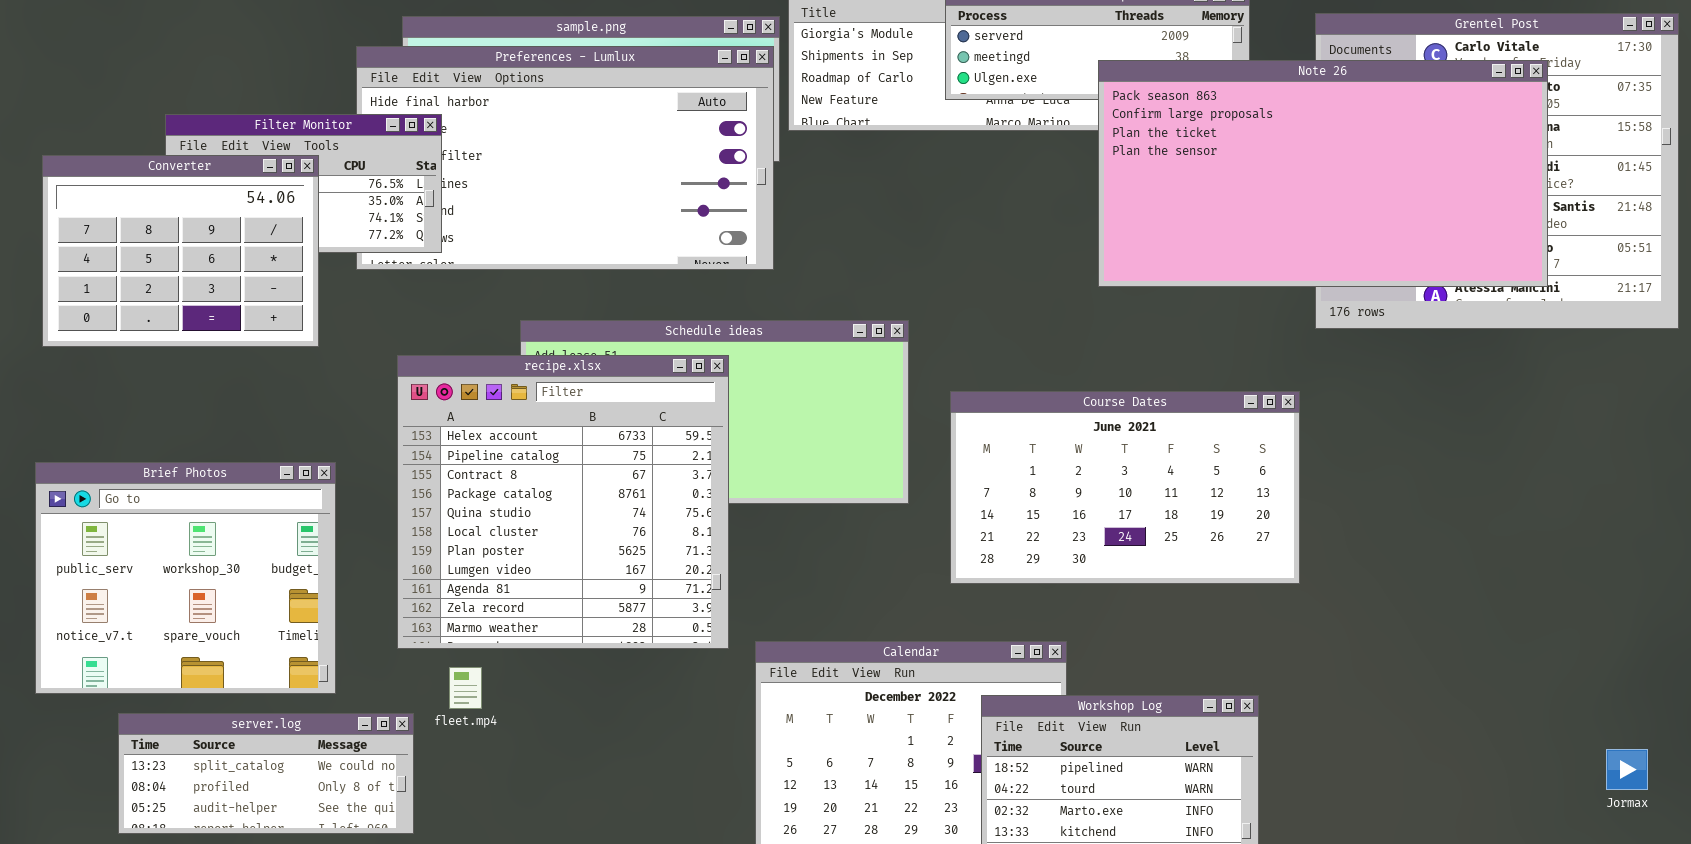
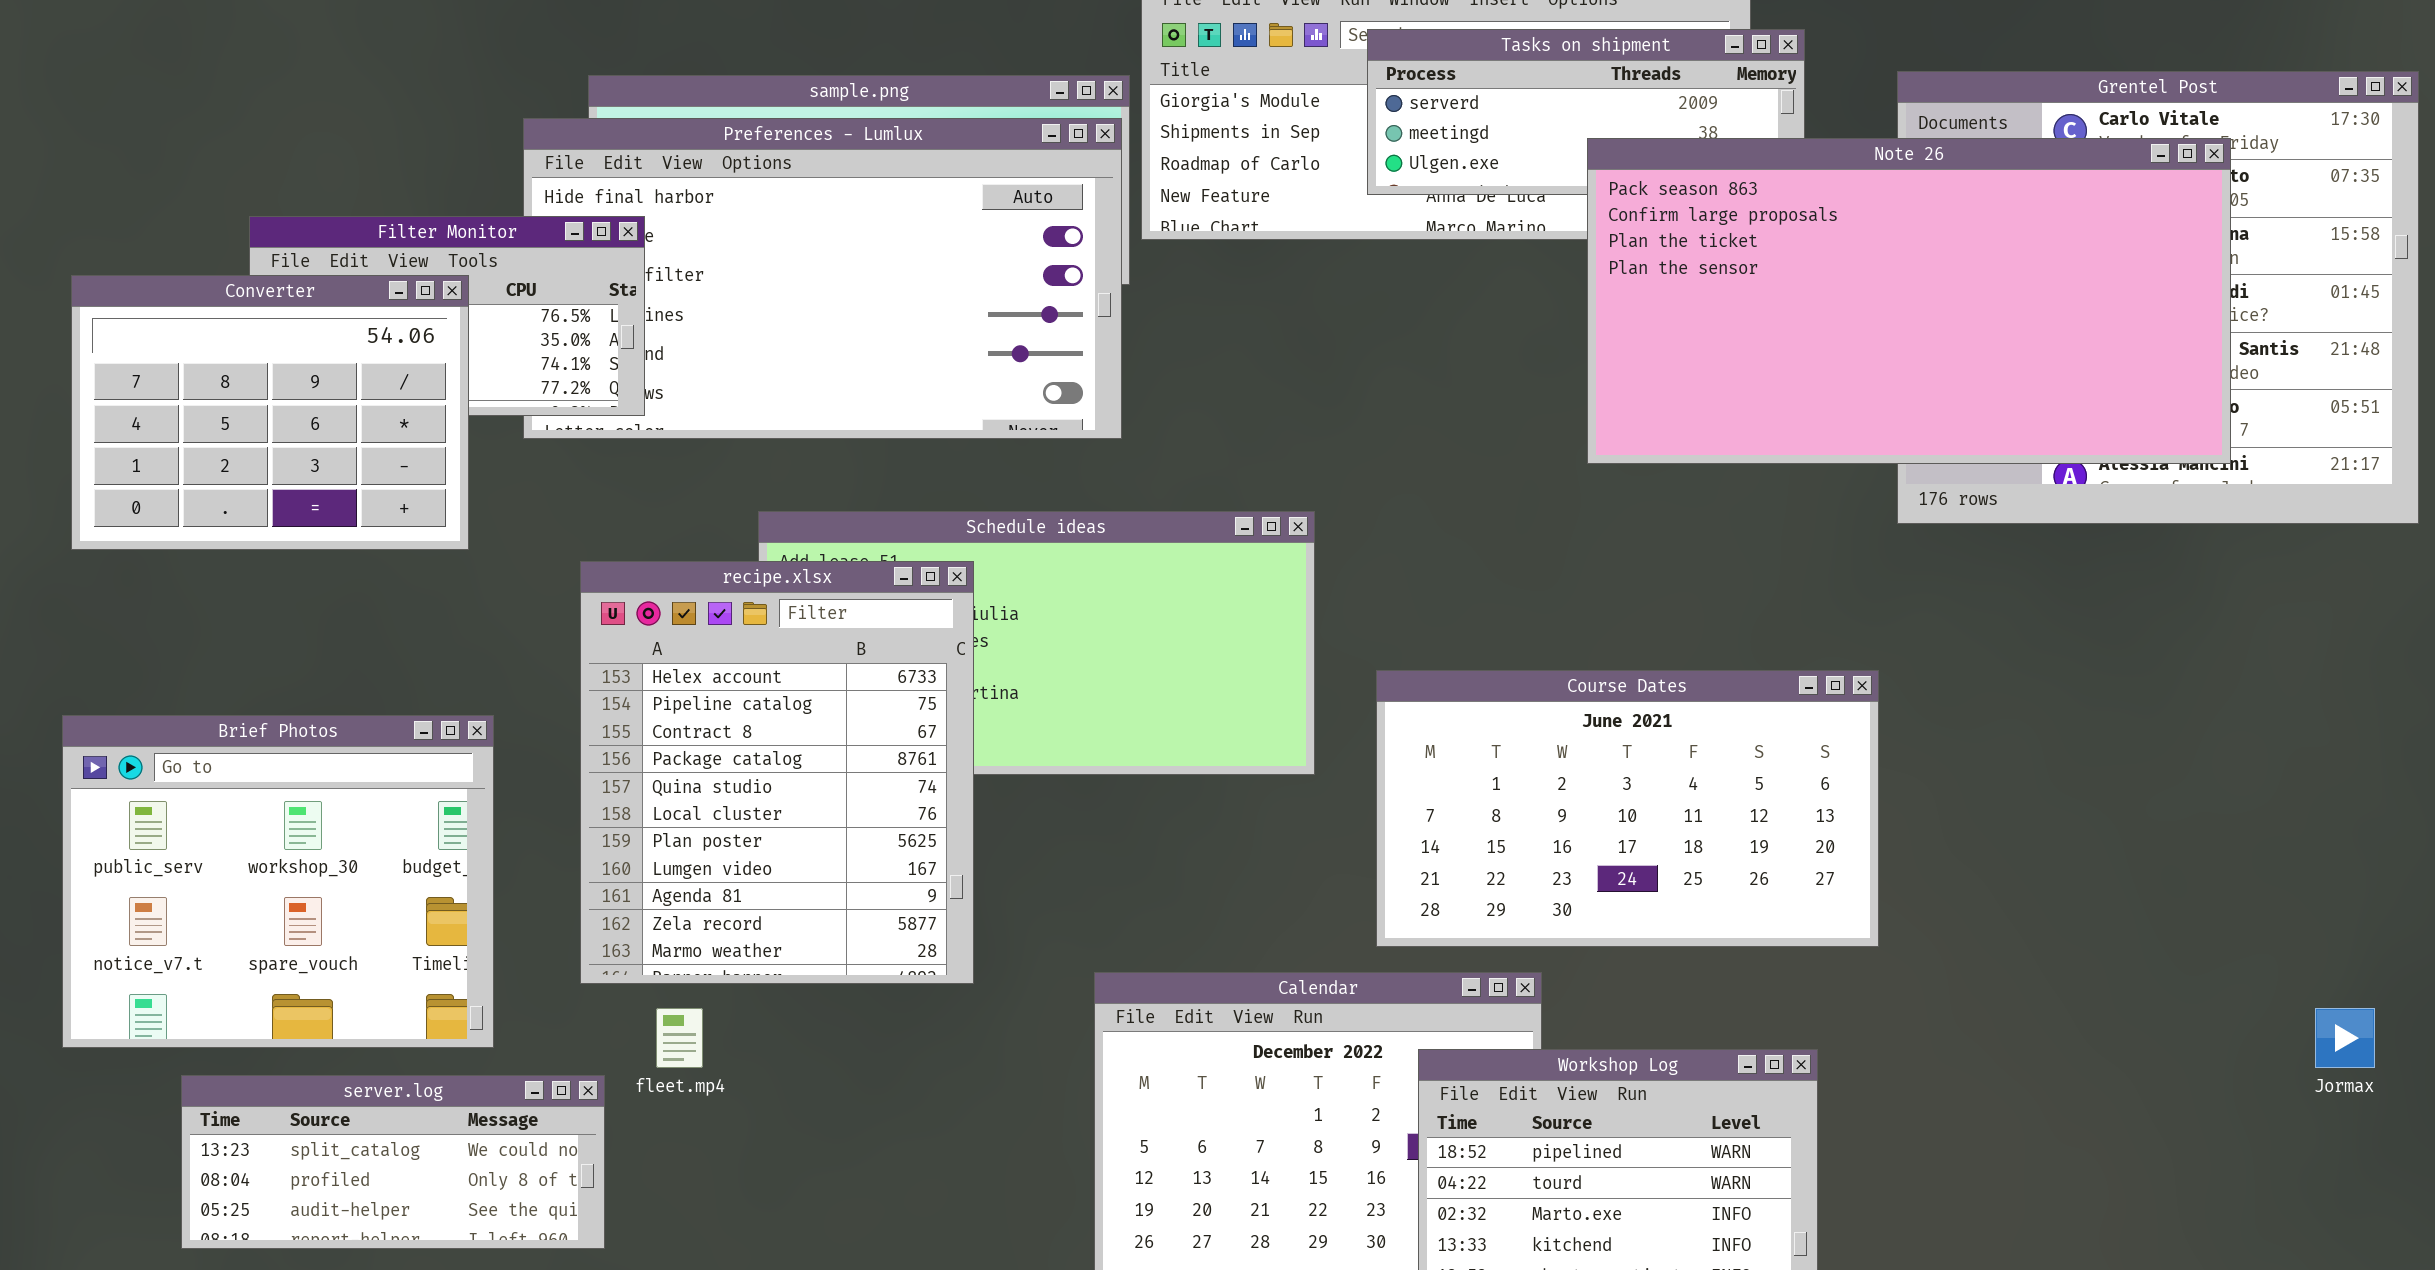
recipe.xlsx: [397,355,729,649] -> [580,561,974,984], resized
Course Dates: [950,391,1300,584] -> [1376,670,1879,947], moved
Jormax: [1606,749,1648,790] -> [2315,1008,2375,1068], moved

